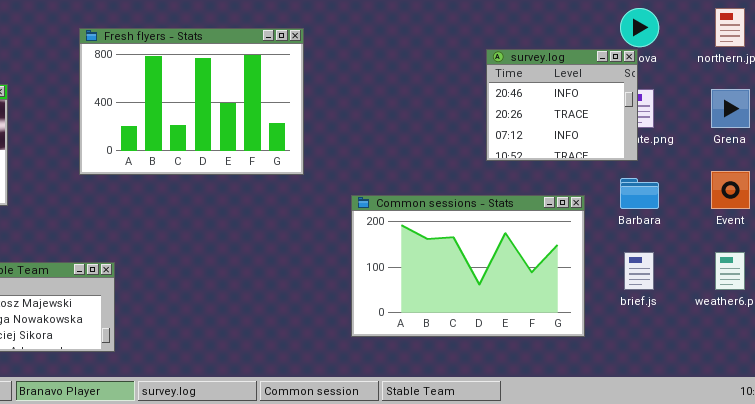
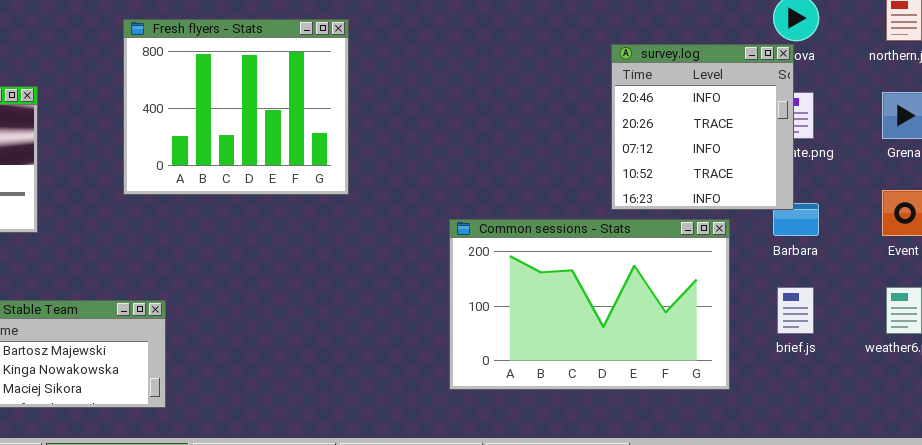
Fresh flyers - Stats: [79,28,304,175] -> [123,19,349,195], resized
survey.log: [486,49,638,161] -> [611,44,794,210], resized

